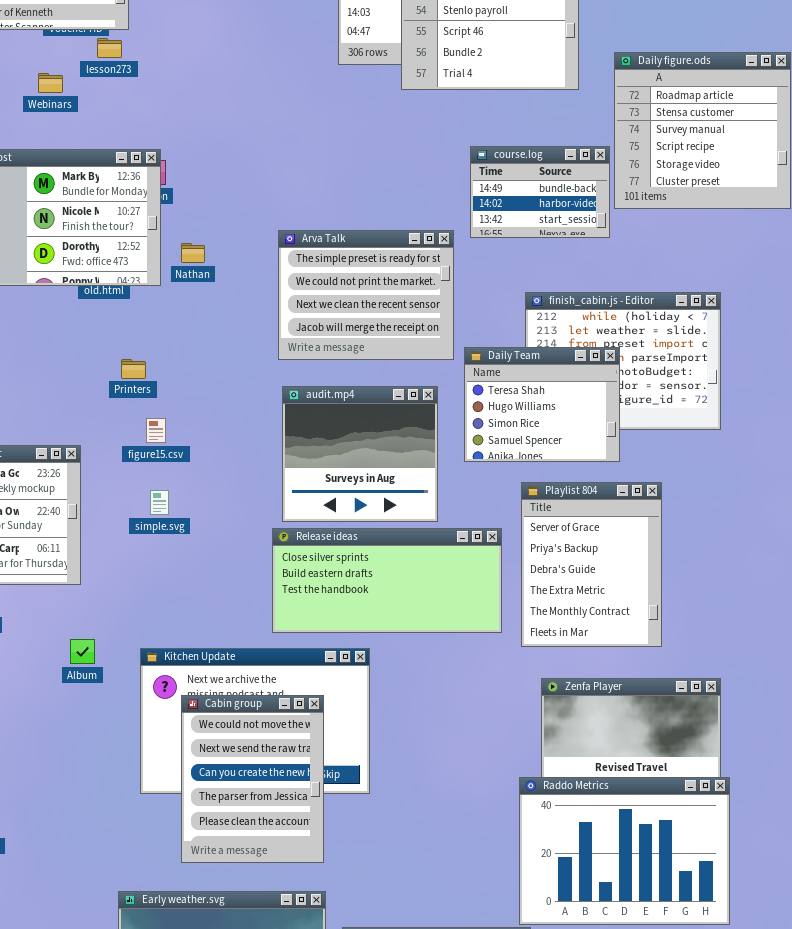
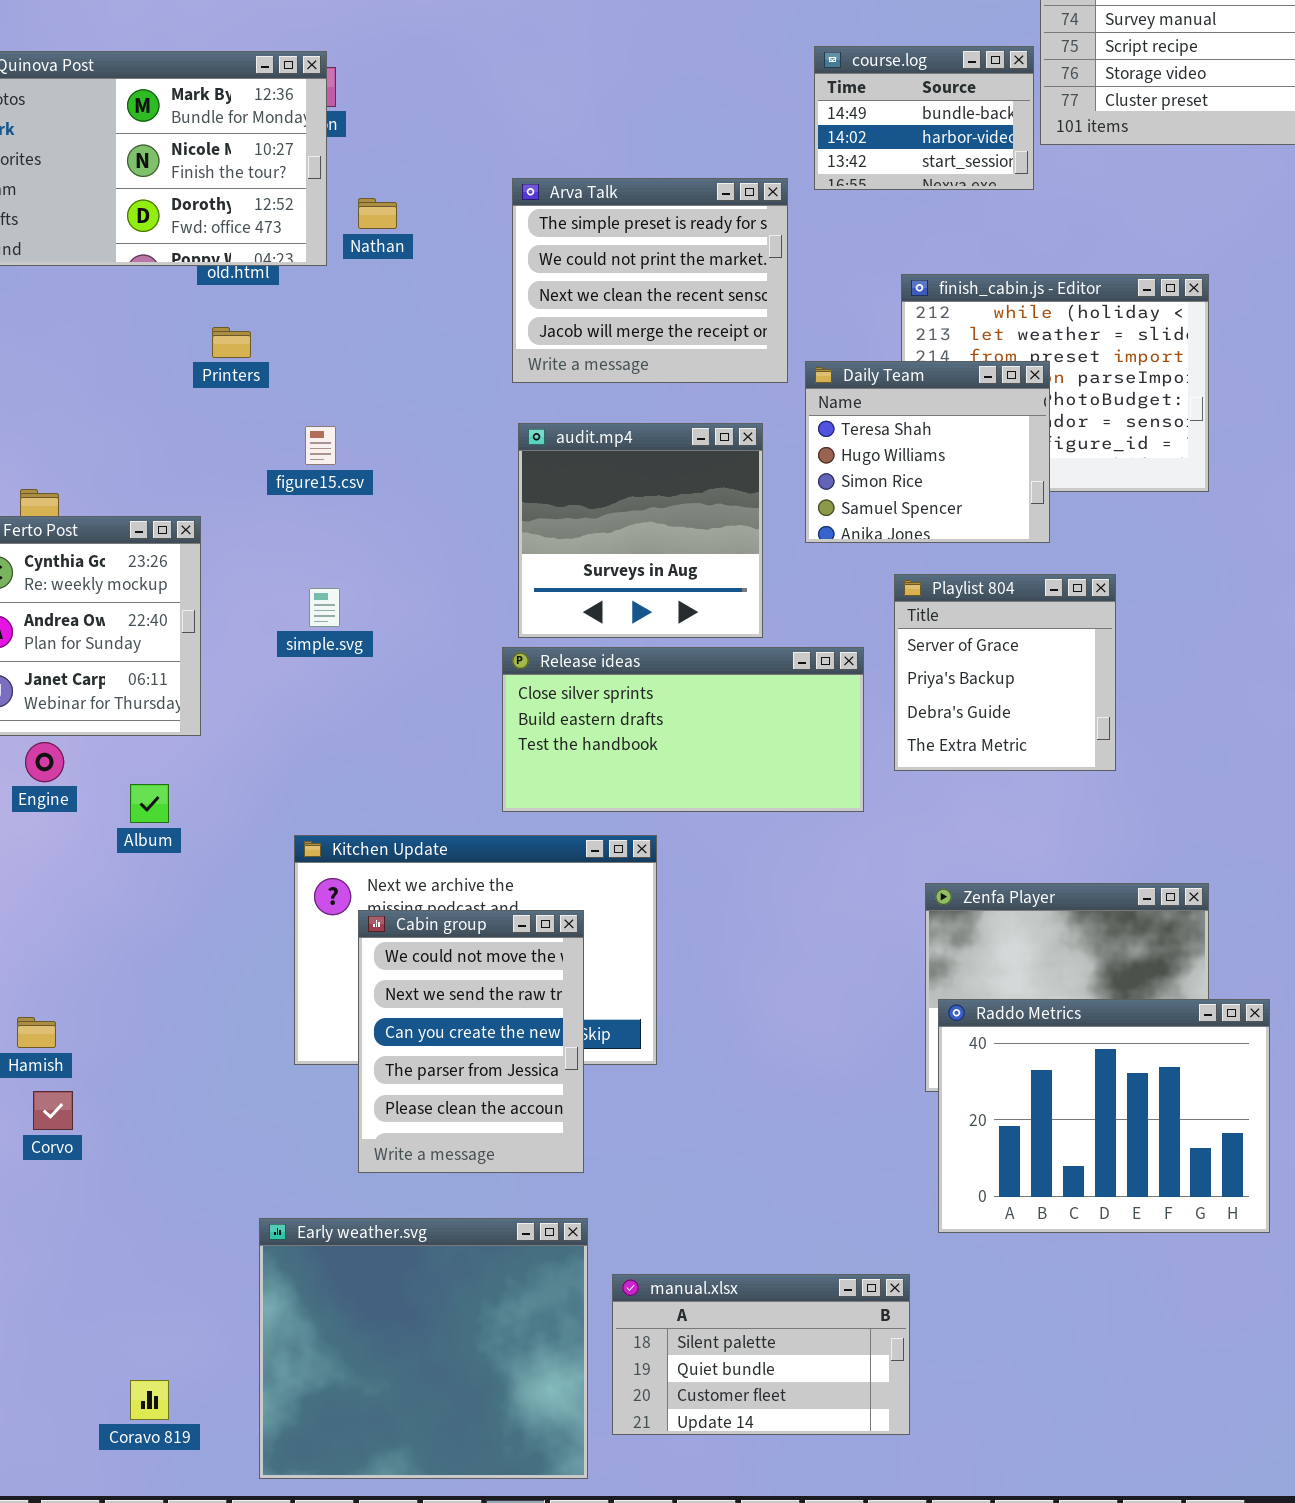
Printers: [121,359,146,379] -> [212,327,251,358], moved
figure15.csv: [146,418,166,443] -> [305,426,336,465], moved
Playlist 804: [521,482,662,647] -> [894,574,1116,771], resized
Album: [70,639,95,664] -> [130,784,169,823], moved
Raddo Metrics: [519,777,730,925] -> [938,999,1270,1233], moved

